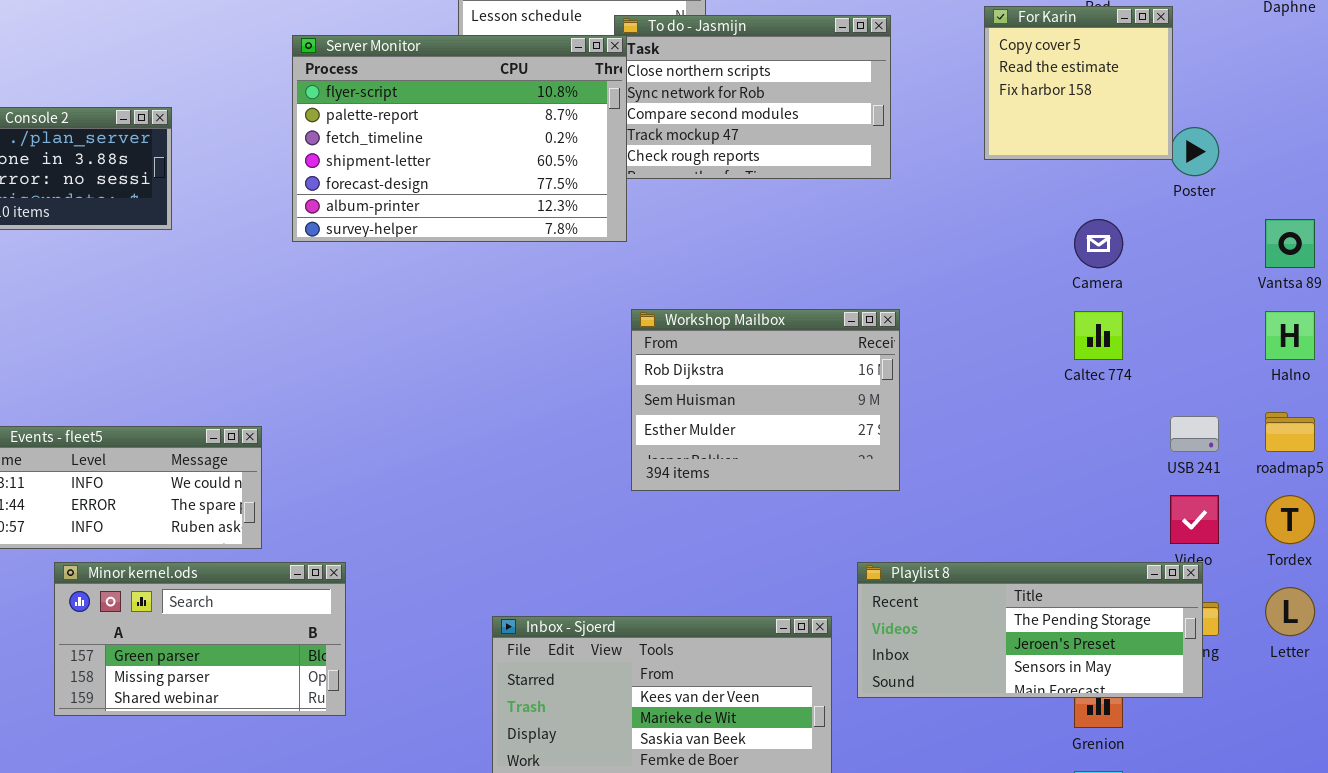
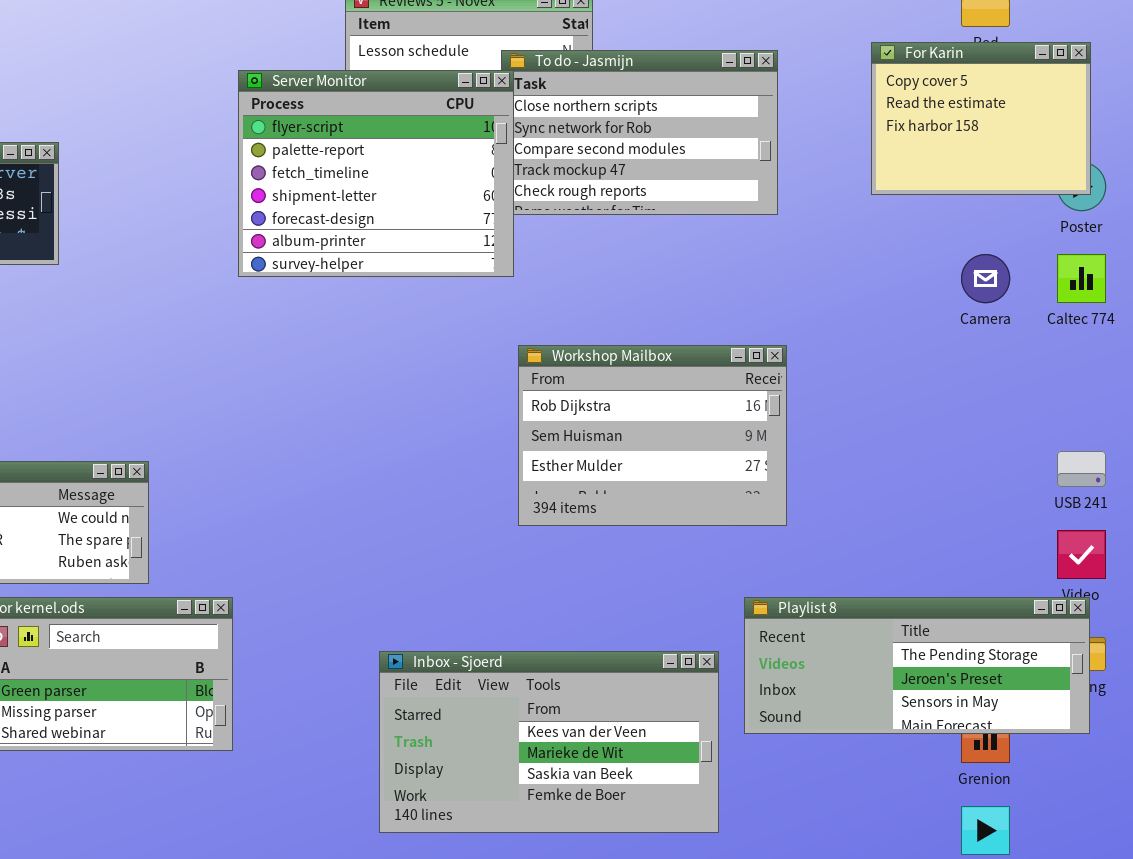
For Karin: [984,6,1173,160] -> [871,42,1091,195], resized
Server Monitor: [292,35,627,242] -> [238,70,514,277], resized
Caltec 774: [1074,311,1123,360] -> [1057,254,1106,303], moved

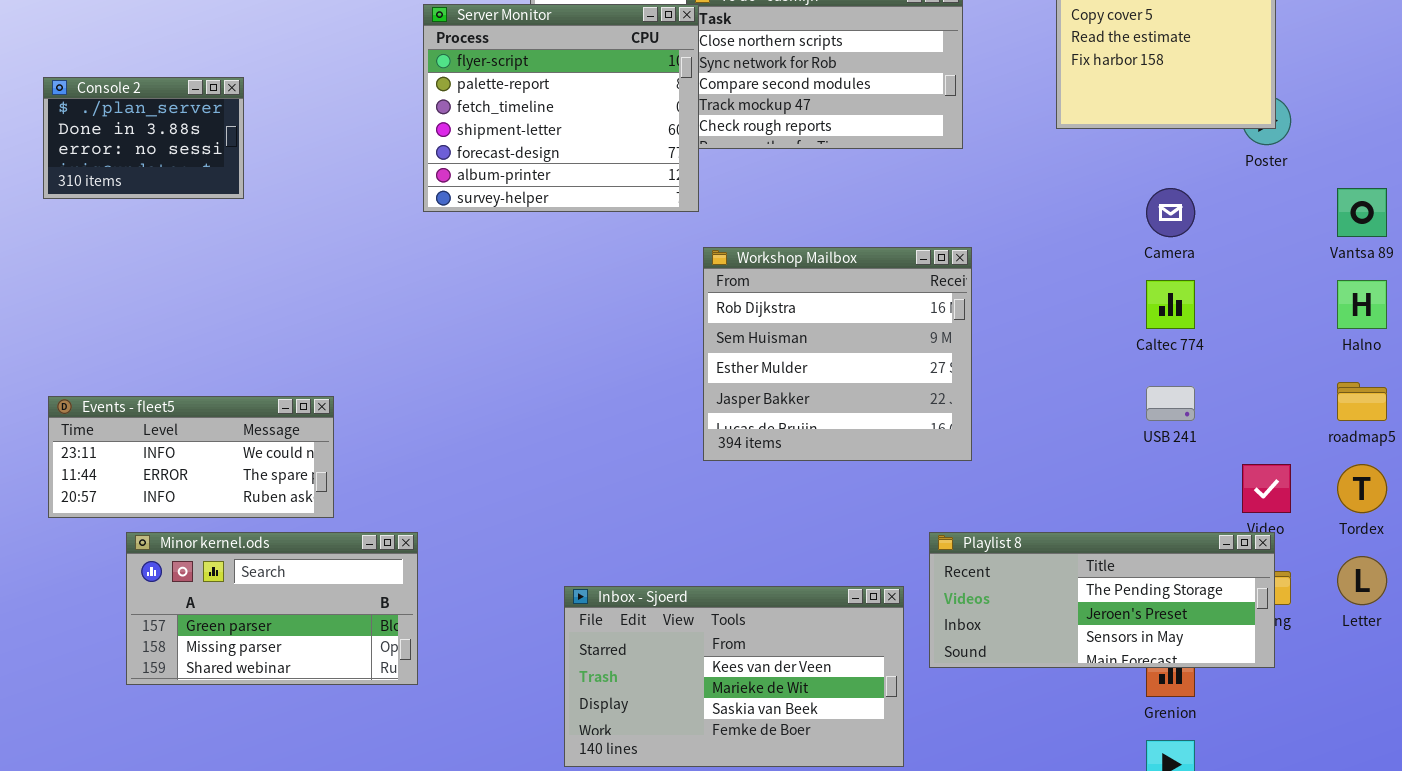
Caltec 774: [1057,254,1106,303] -> [1146,280,1195,329], moved
Workshop Mailbox: [518,345,787,526] -> [703,247,972,461], resized
USB 241: [1057,451,1106,487] -> [1146,386,1195,421], moved

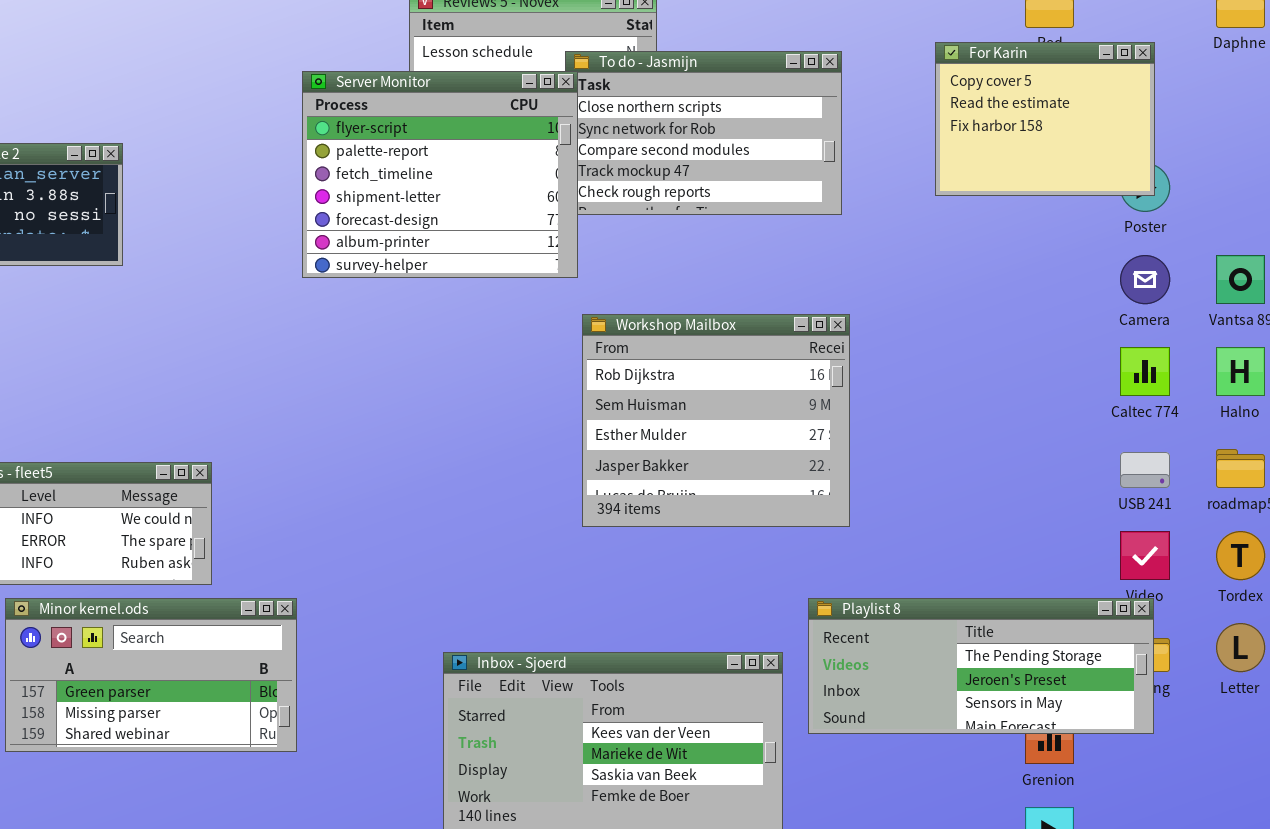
Camera: [1146,188,1195,237] -> [1120,255,1170,304], moved
Caltec 774: [1146,280,1195,329] -> [1120,347,1170,396], moved
USB 241: [1146,386,1195,421] -> [1120,452,1170,488], moved

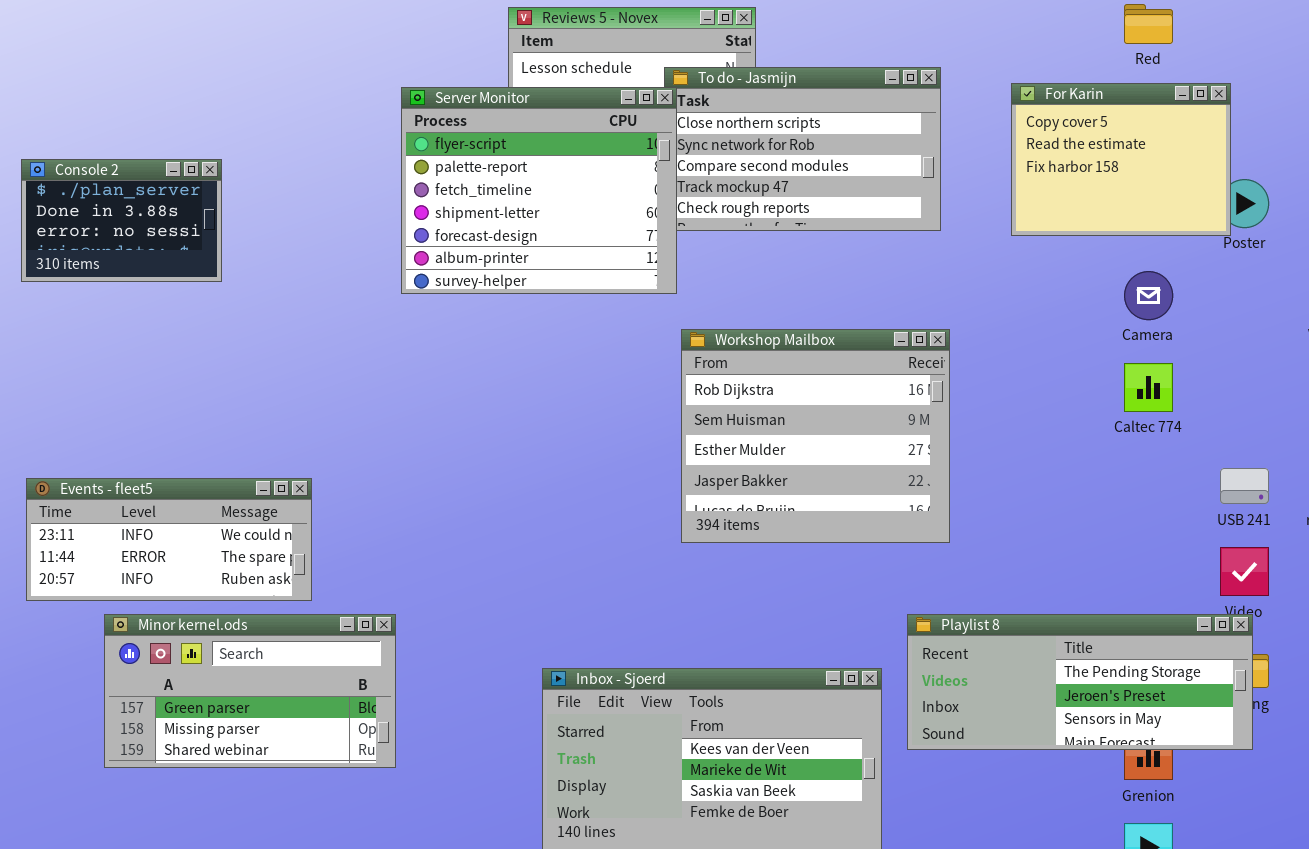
For Karin: [935,42,1155,196] -> [1011,83,1231,236], moved
Camera: [1120,255,1170,304] -> [1124,271,1173,320], moved
Caltec 774: [1120,347,1170,396] -> [1124,363,1173,412], moved

